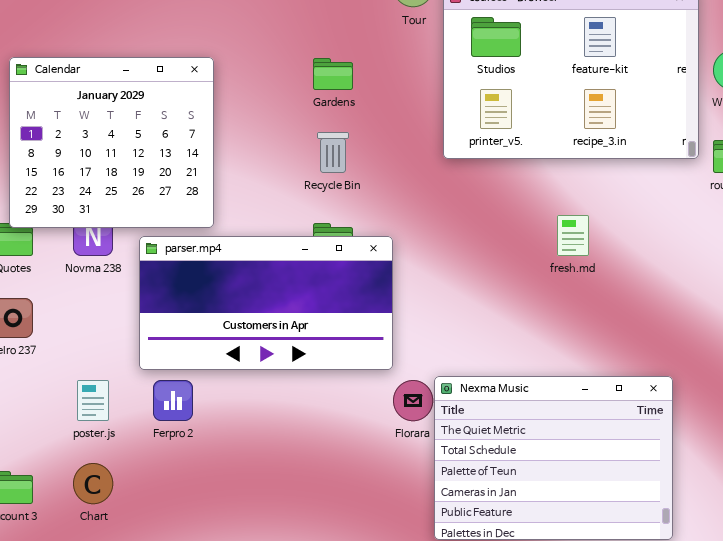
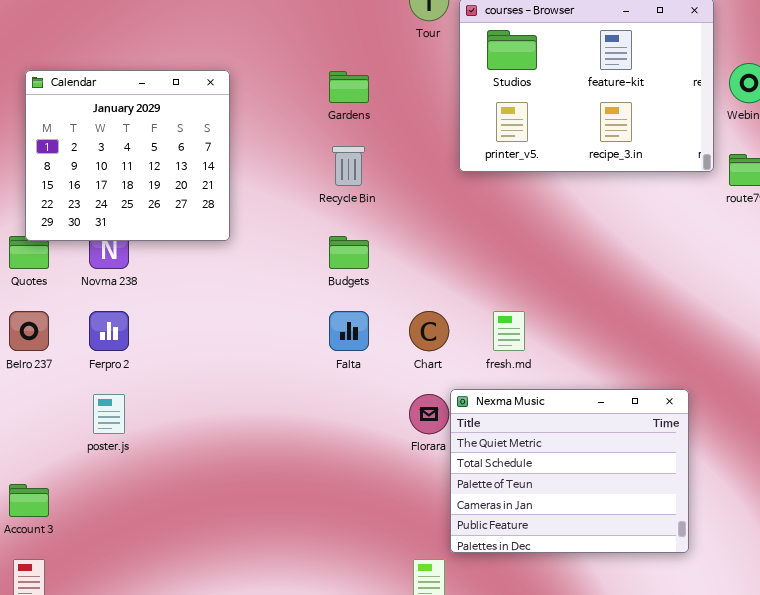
fresh.md: [557,215,589,256] -> [493,311,525,351], moved
parser.mp4: [139,236,393,370] -> none, closed
Ferpro 2: [153,380,193,421] -> [89,311,129,351], moved
Chart: [73,463,113,504] -> [409,311,449,351], moved

